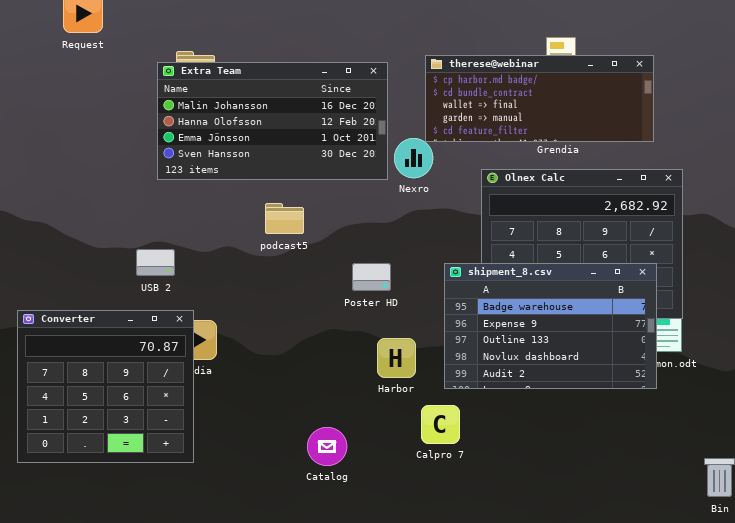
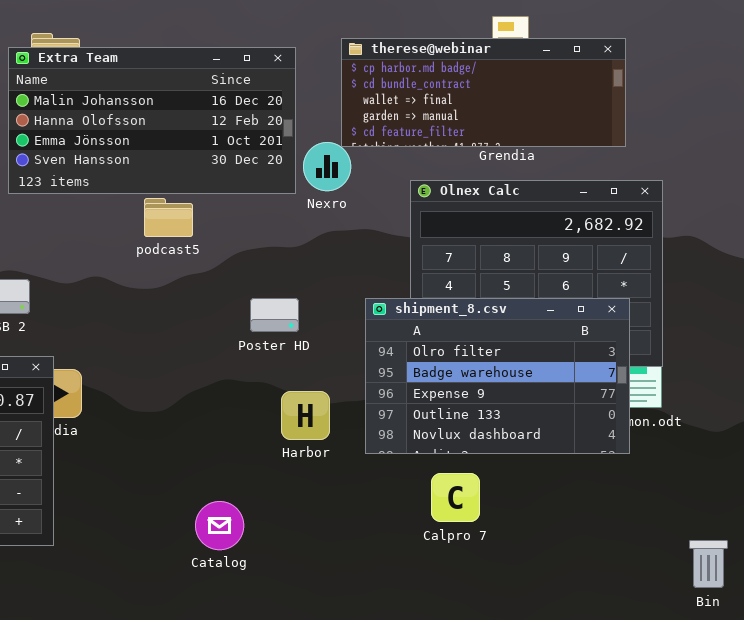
podcast5: [265,203,304,234] -> [144,198,193,237], moved
shipment_8.csv: [444,263,657,389] -> [365,298,630,454], scrolled up 1 row
Calpro 7: [421,405,460,444] -> [431,473,480,522], moved

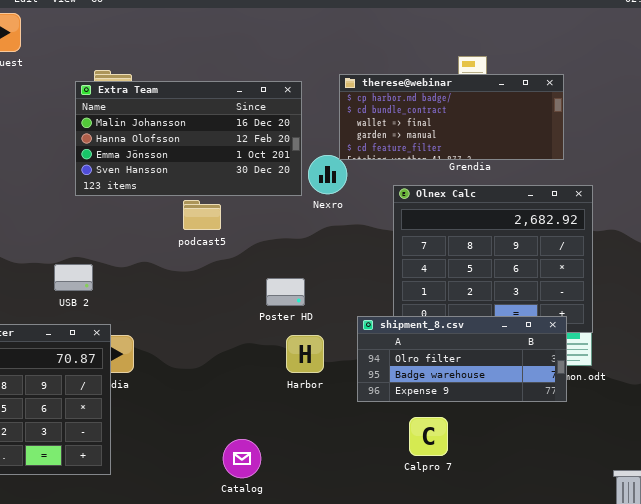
shipment_8.csv: [365,298,630,454] -> [357,316,567,402], resized
Harbor: [281,391,330,440] -> [286,335,324,373], moved

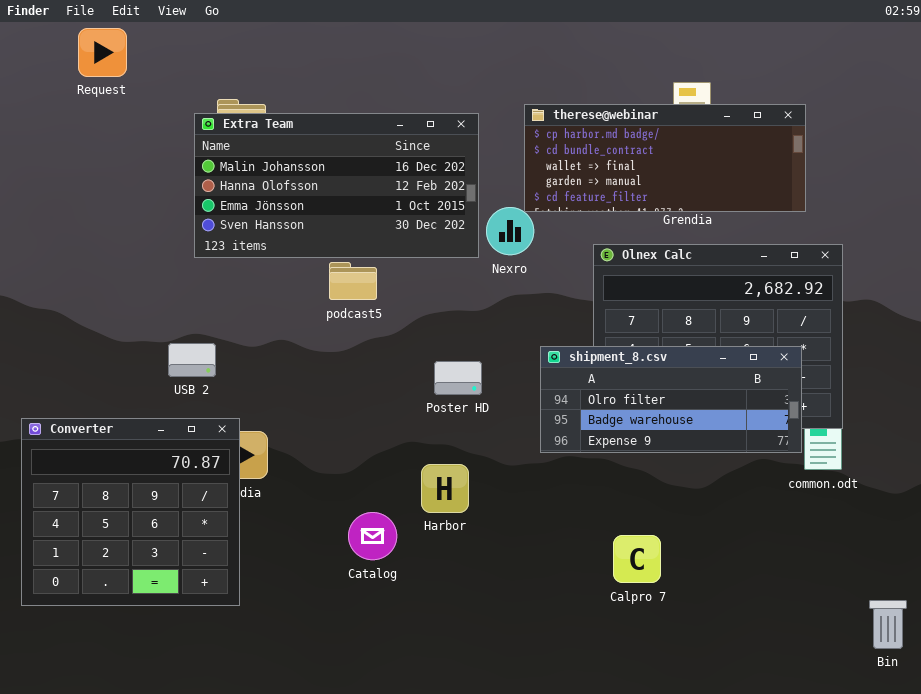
shipment_8.csv: [357,316,567,402] -> [540,346,802,453], moved
Harbor: [286,335,324,373] -> [421,464,469,513], moved
Catalog: [223,439,261,478] -> [348,512,397,560], moved

